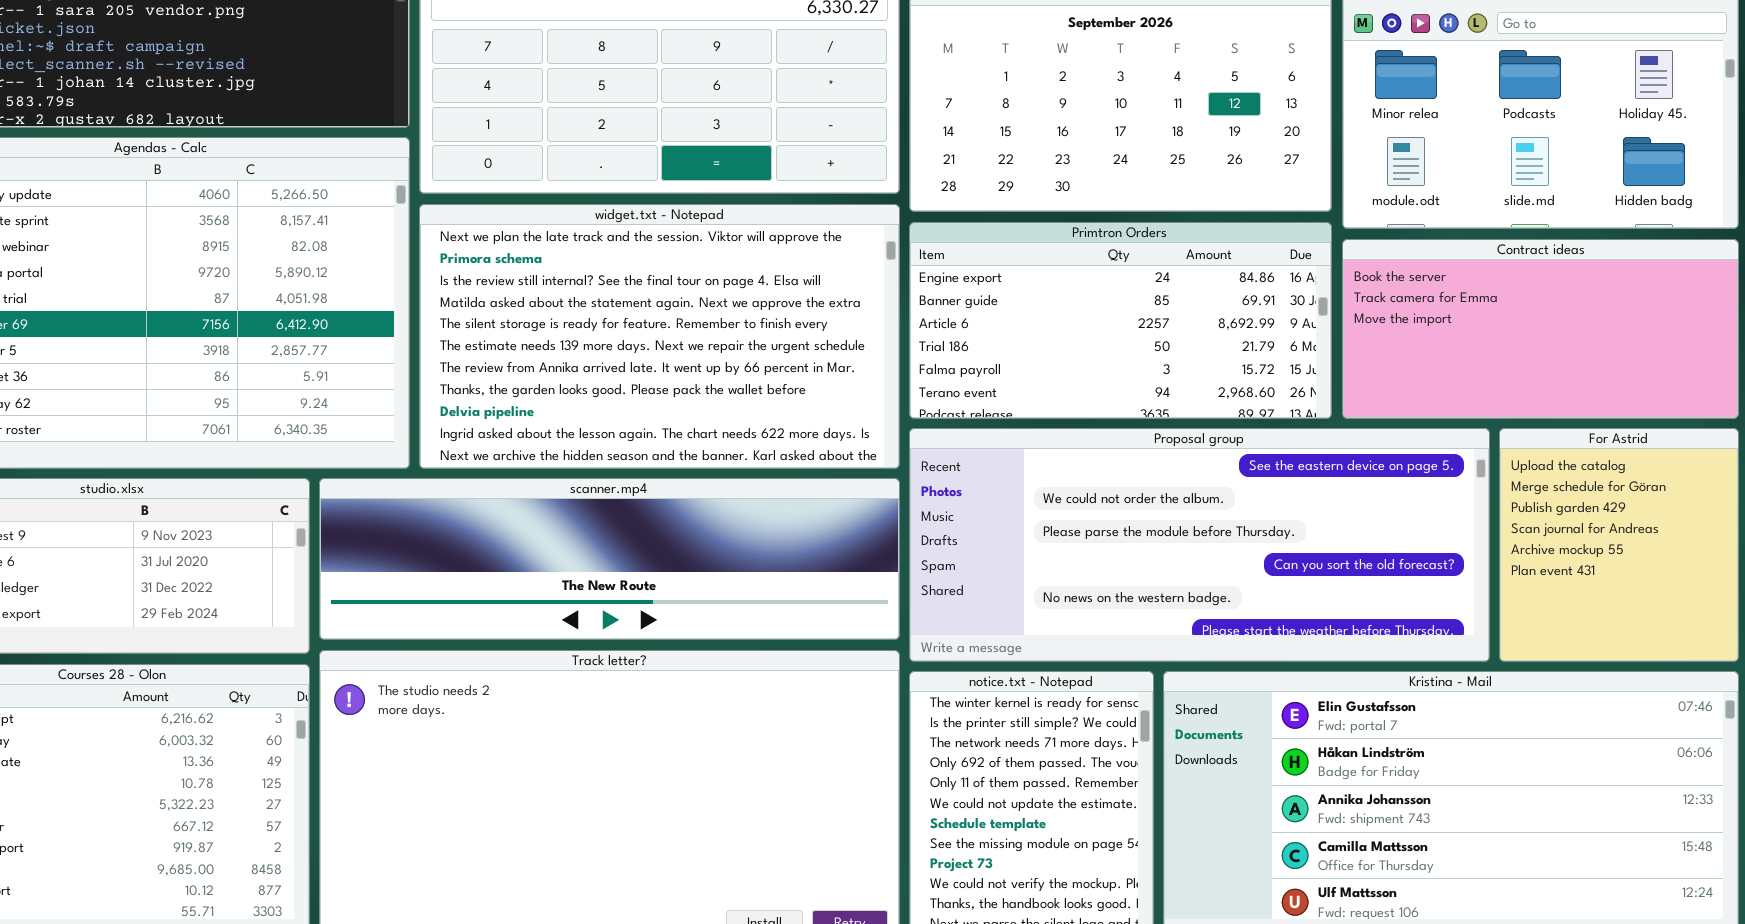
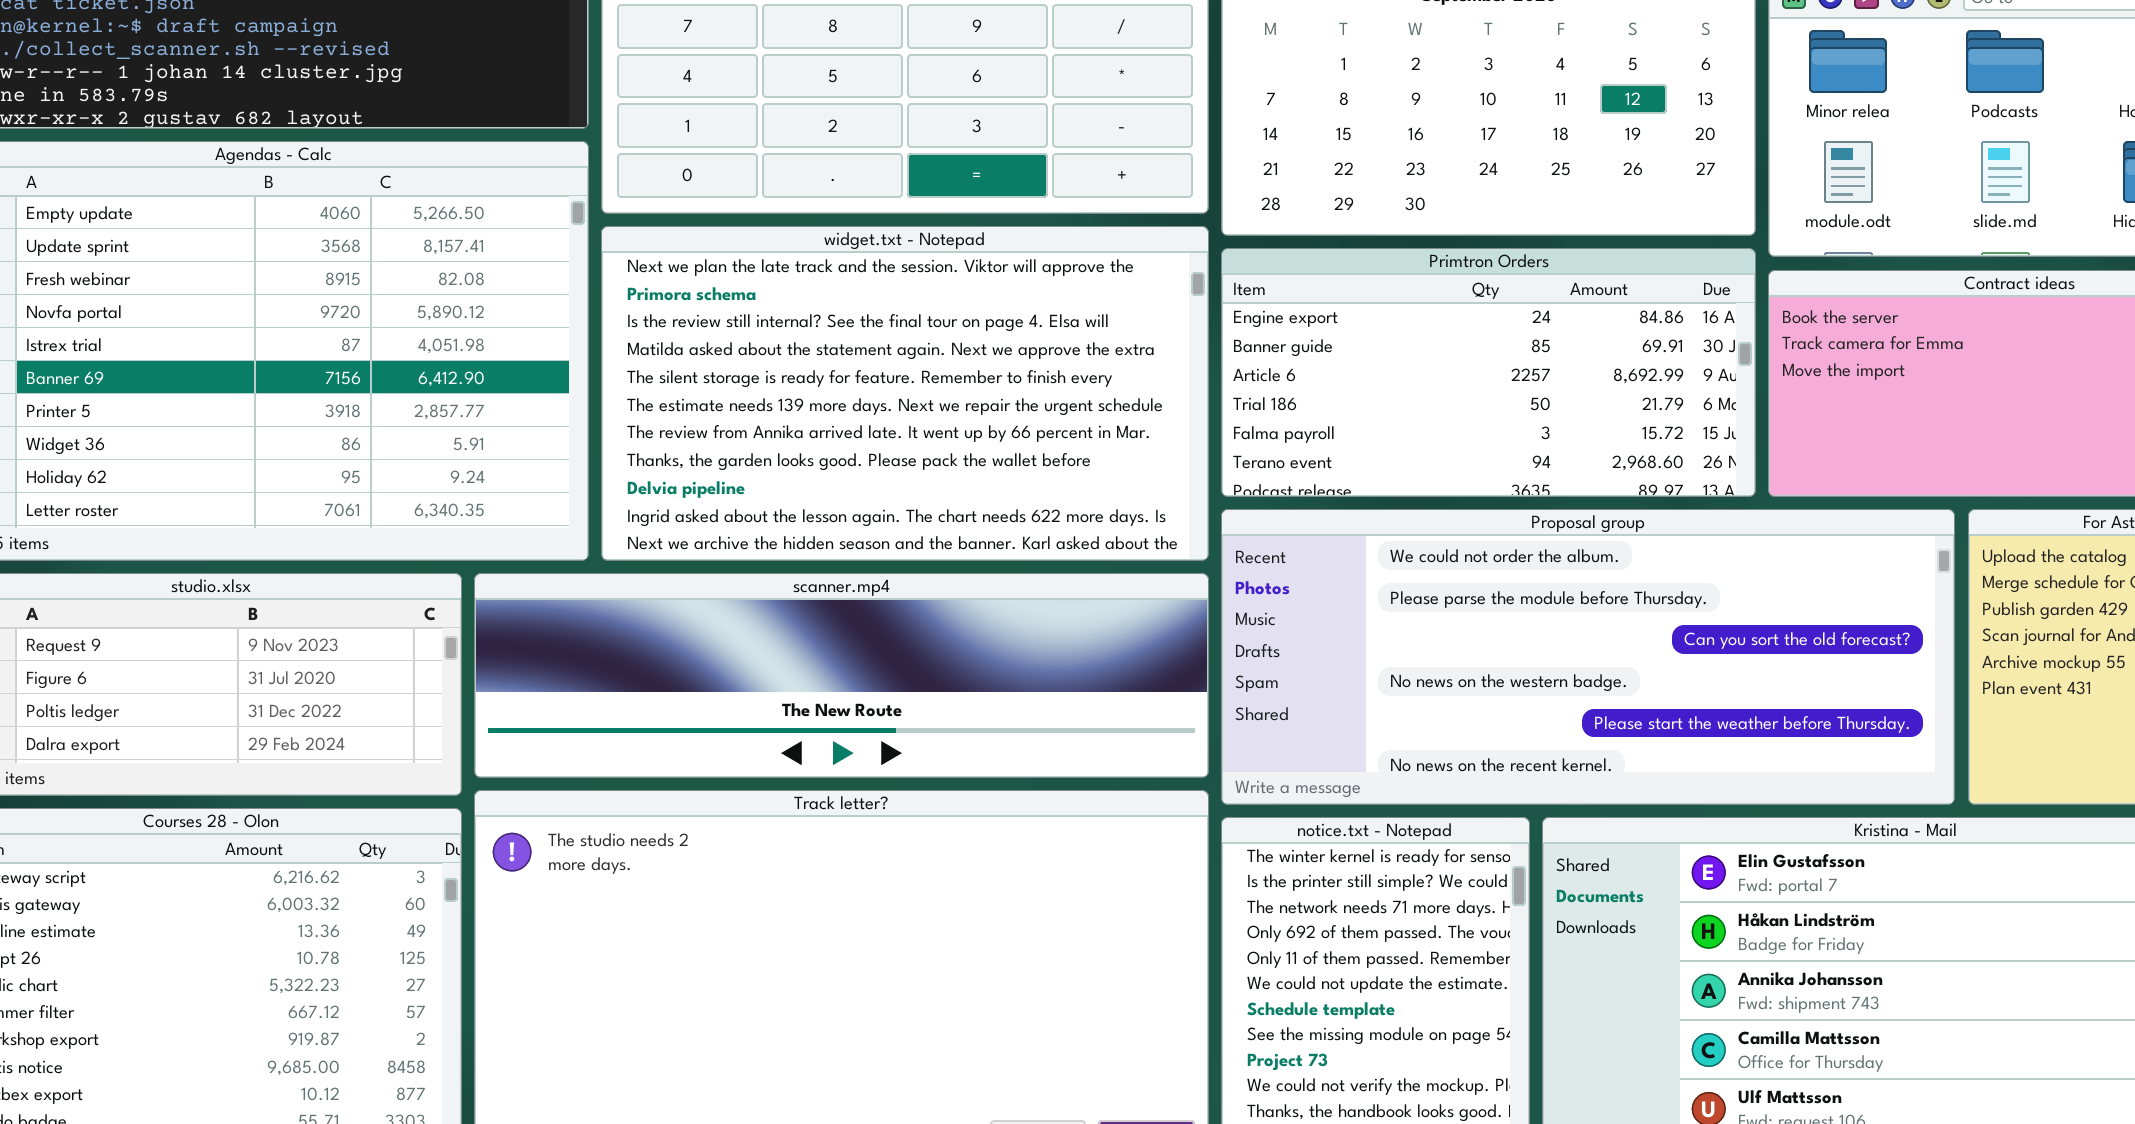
Proposal group: [909,428,1490,662] -> [1221,509,1955,805], scrolled down 1 row

